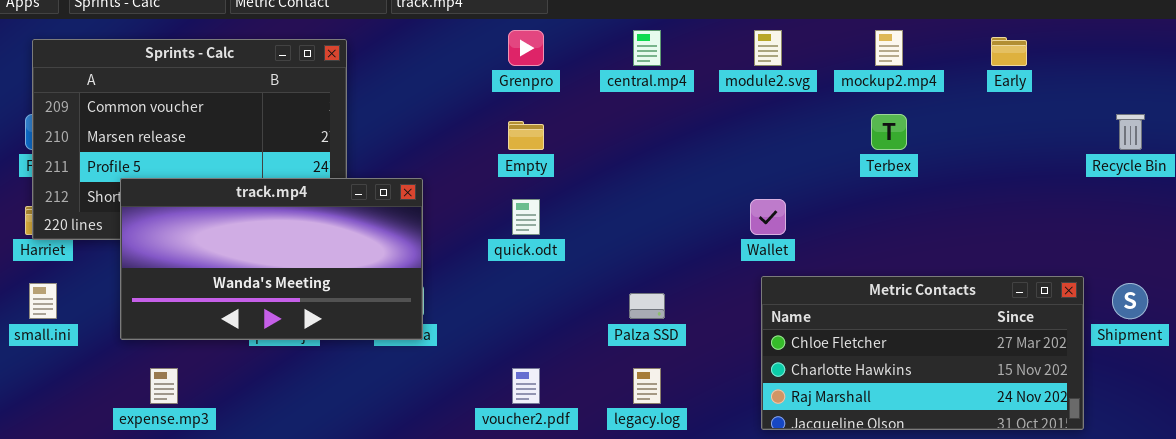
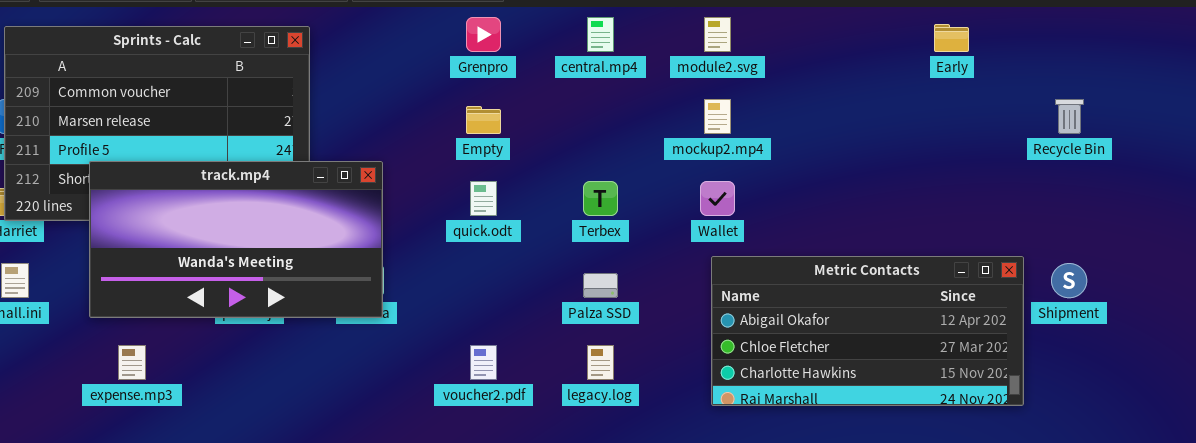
mockup2.mp4: [875,30,903,66] -> [704,99,731,134], moved
Terbex: [871,114,907,150] -> [583,181,618,216], moved
Metric Contacts: [761,276,1084,430] -> [711,256,1024,406], scrolled up 1 row

